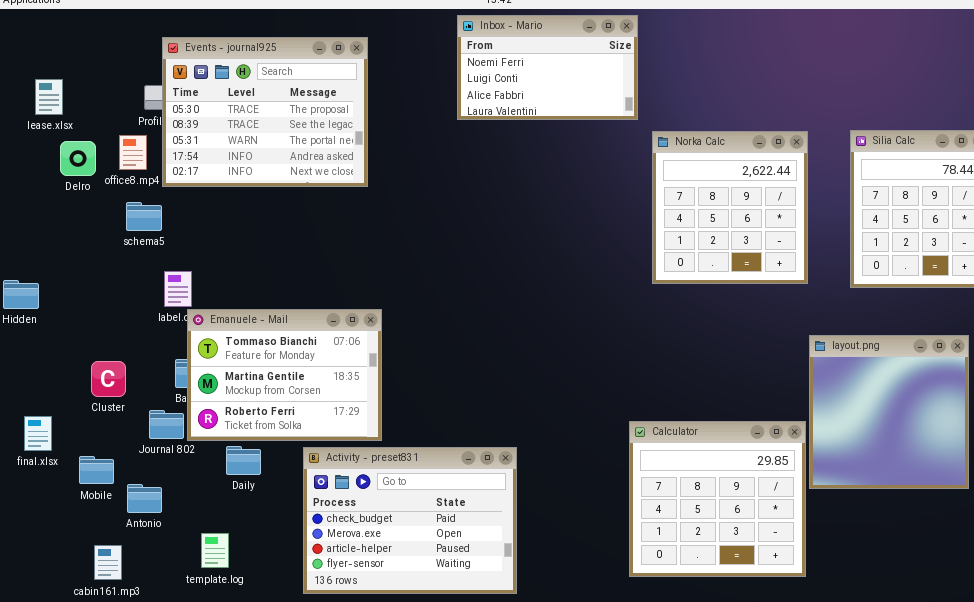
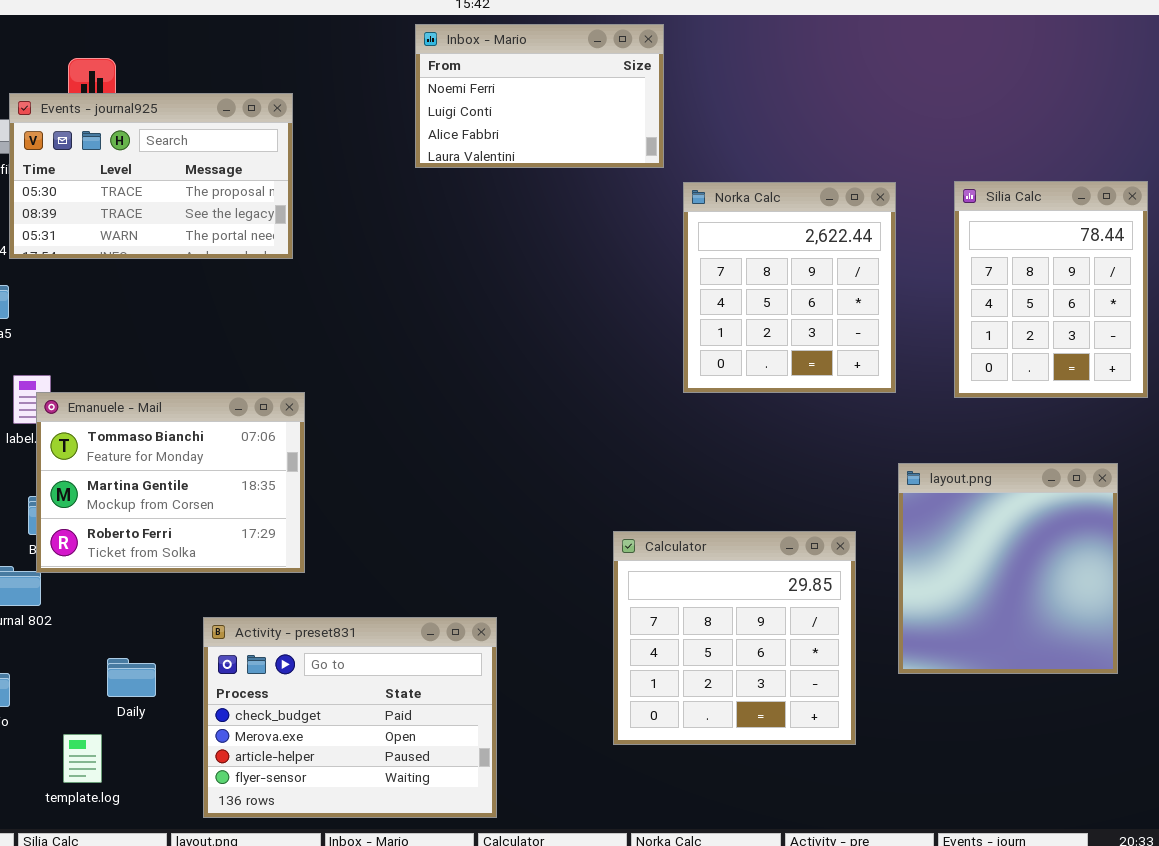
Events - journal925: [162,37,368,187] -> [9,93,293,259], resized
Emanuele - Mail: [187,309,382,441] -> [36,392,305,573], moved
Calculator: [629,421,806,577] -> [613,531,856,745], moved
Daily: [226,446,261,475] -> [107,658,156,697], moved

